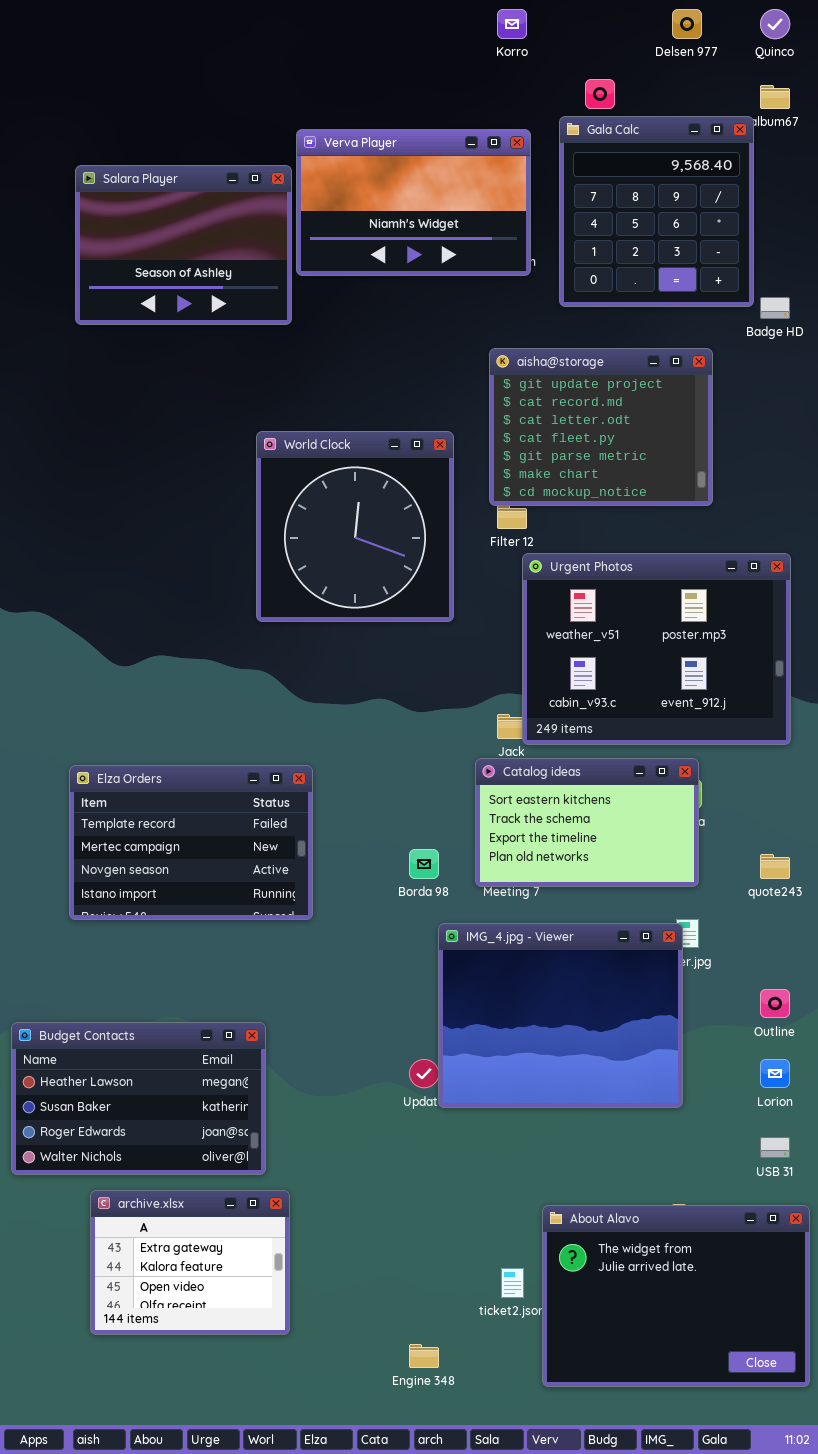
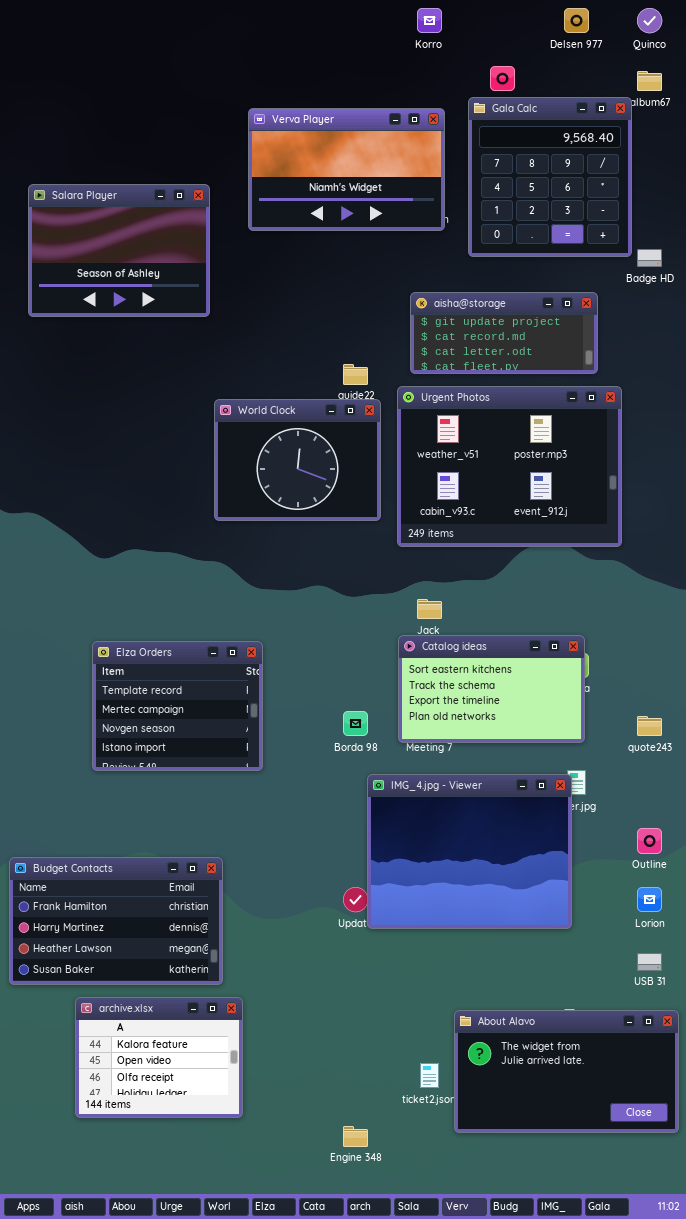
Salara Player: [75,165,292,325] -> [28,184,210,317], moved
aisha@storage: [489,348,713,506] -> [410,292,598,374], resized
World Clock: [256,431,454,622] -> [214,399,381,521], resized
Urgent Photos: [522,553,791,745] -> [397,386,622,547], moved
Elza Orders: [69,765,313,920] -> [92,641,263,771], resized
Budget Contacts: [11,1022,266,1175] -> [9,857,223,985], scrolled up 2 rows
archive.xlsx: [90,1190,290,1335] -> [75,997,243,1118], scrolled down 1 row
About Alavo: [542,1205,810,1387] -> [454,1010,679,1133], resized

